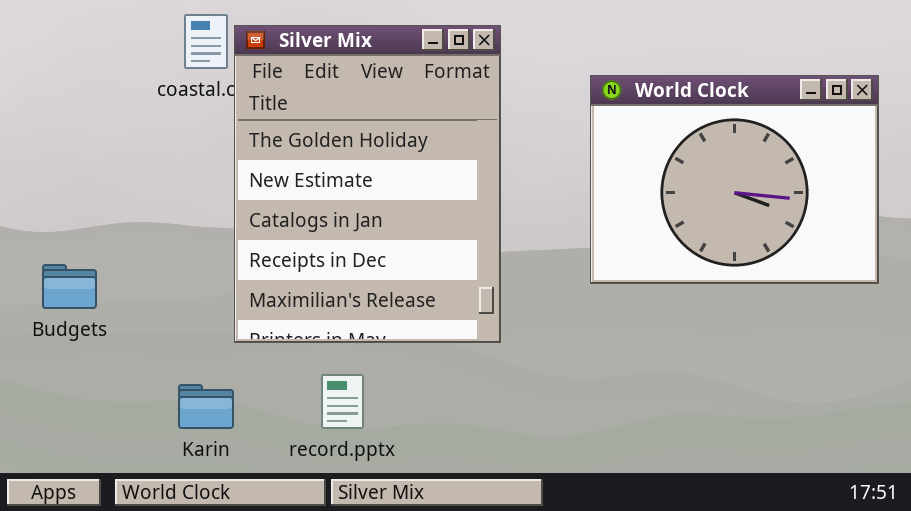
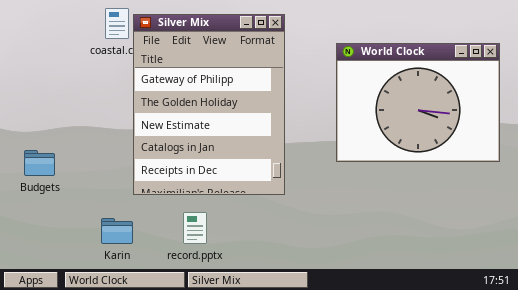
Silver Mix: [234,25,501,343] -> [133,14,285,195], scrolled up 1 row

